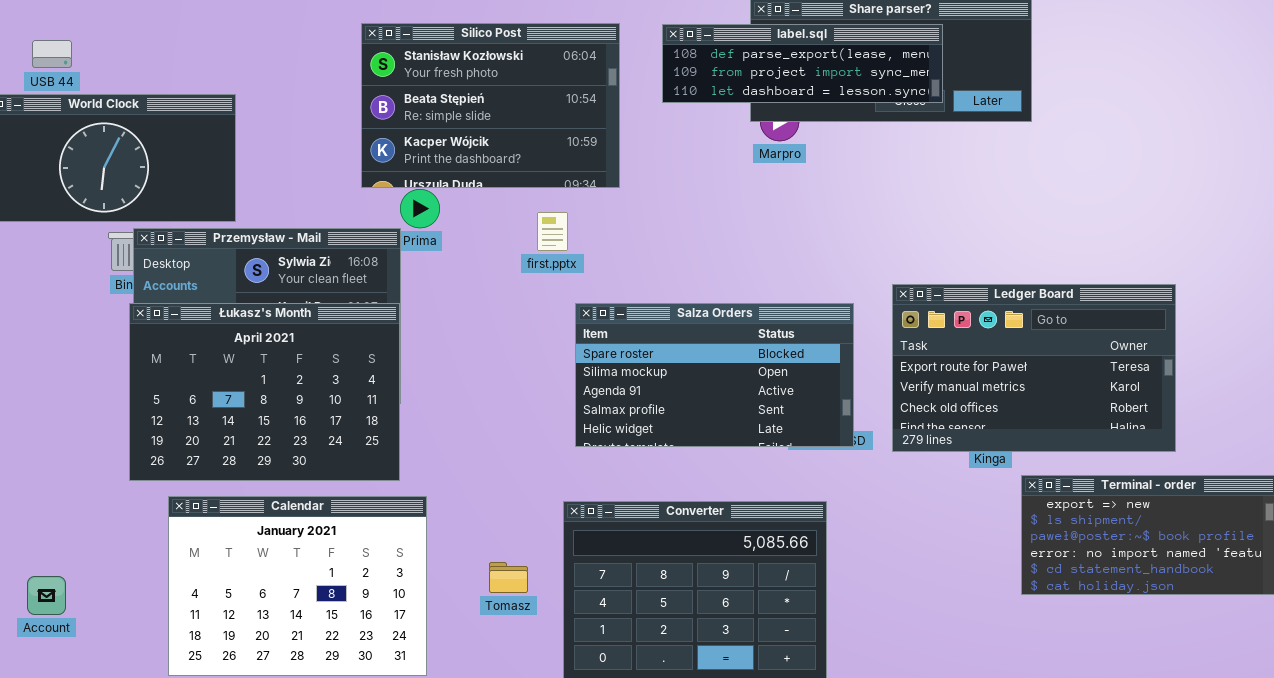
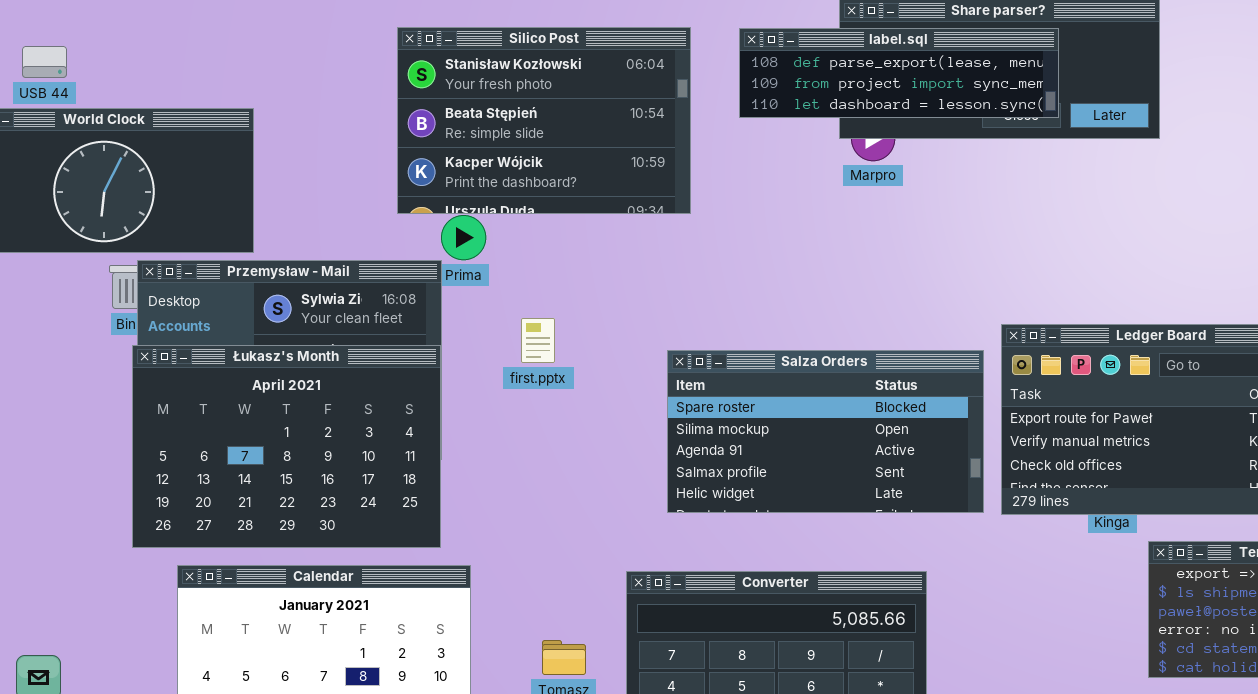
first.pptx: [537,212,568,251] -> [521,318,555,363], moved
Salza Orders: [575,303,854,447] -> [667,350,984,513], moved

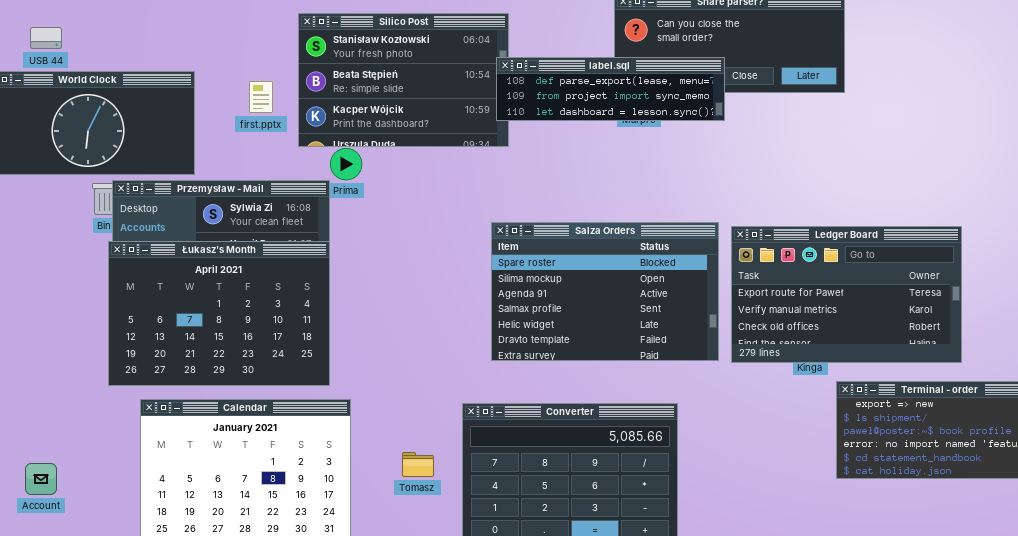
label.sql: [739,28,1059,118] -> [496,57,725,121], moved
first.pptx: [521,318,555,363] -> [249,81,273,113], moved
Salza Orders: [667,350,984,513] -> [491,222,719,361], resized

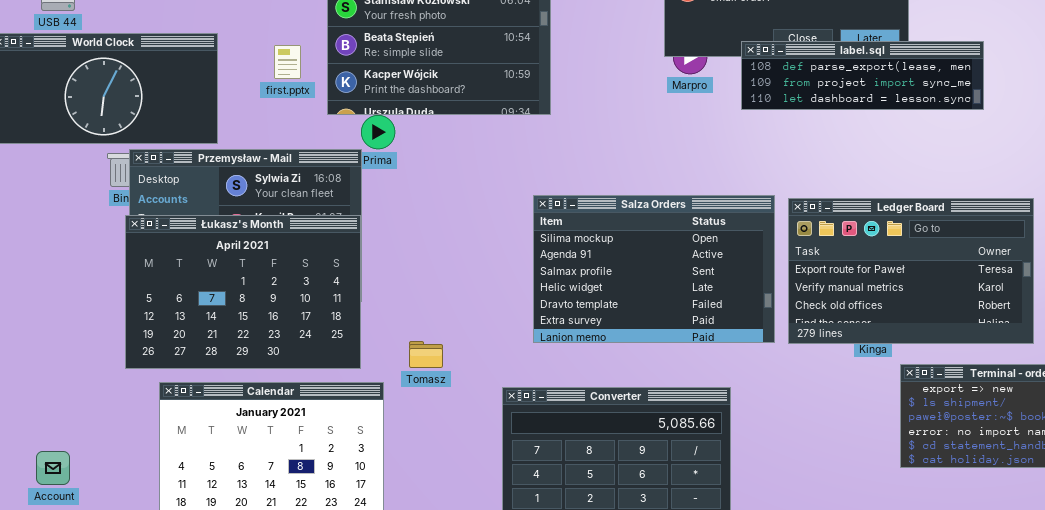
label.sql: [496,57,725,121] -> [741,41,984,110], moved
Salza Orders: [491,222,719,361] -> [533,195,775,343], scrolled down 1 row
Tomasz: [402,452,434,477] -> [409,341,443,368], moved

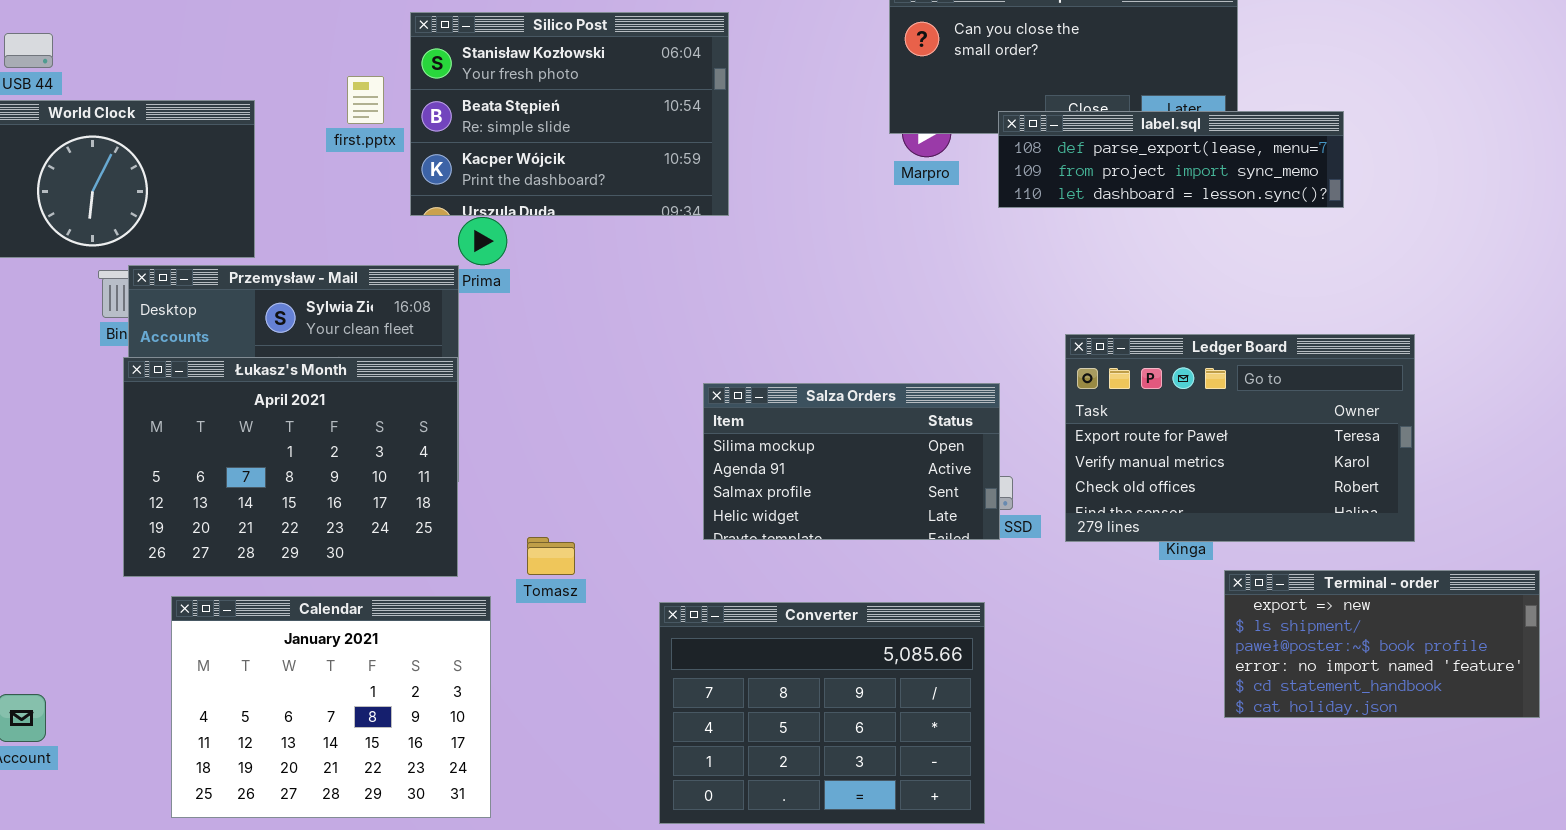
first.pptx: [274,45,301,79] -> [347,76,384,124], moved
Salza Orders: [533,195,775,343] -> [703,383,1000,540], resized

